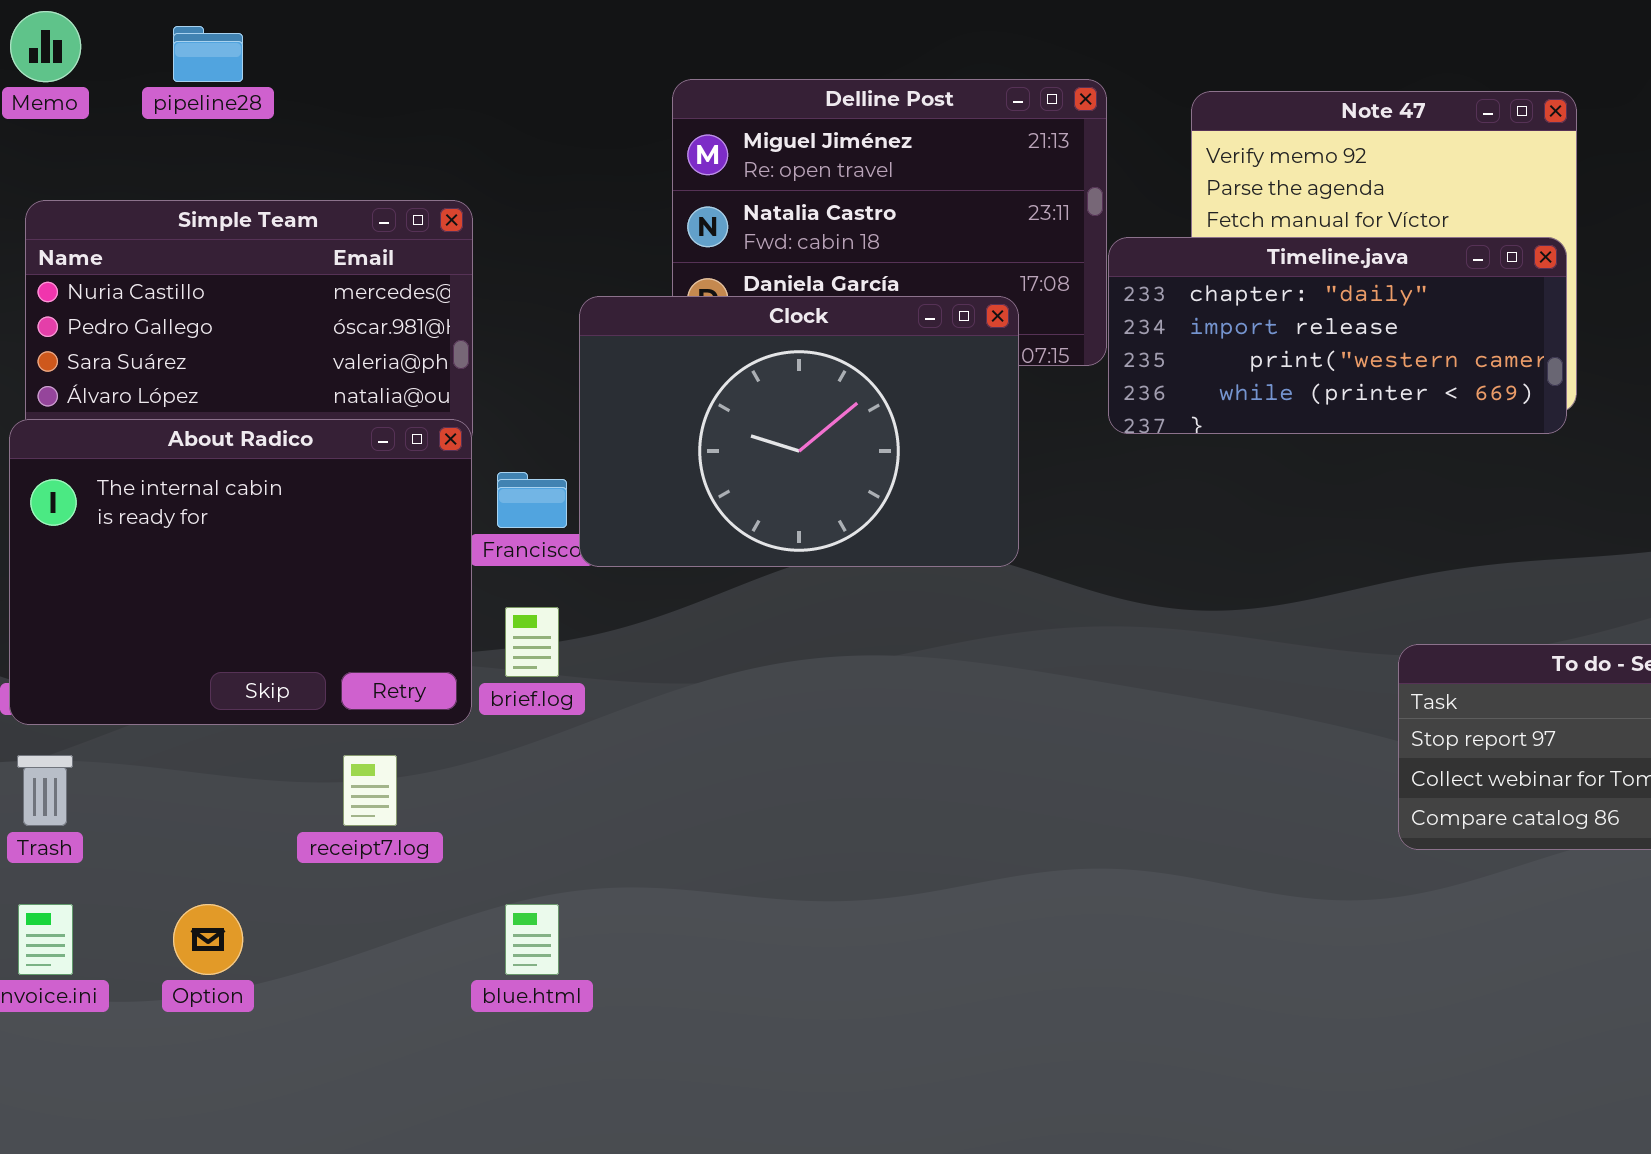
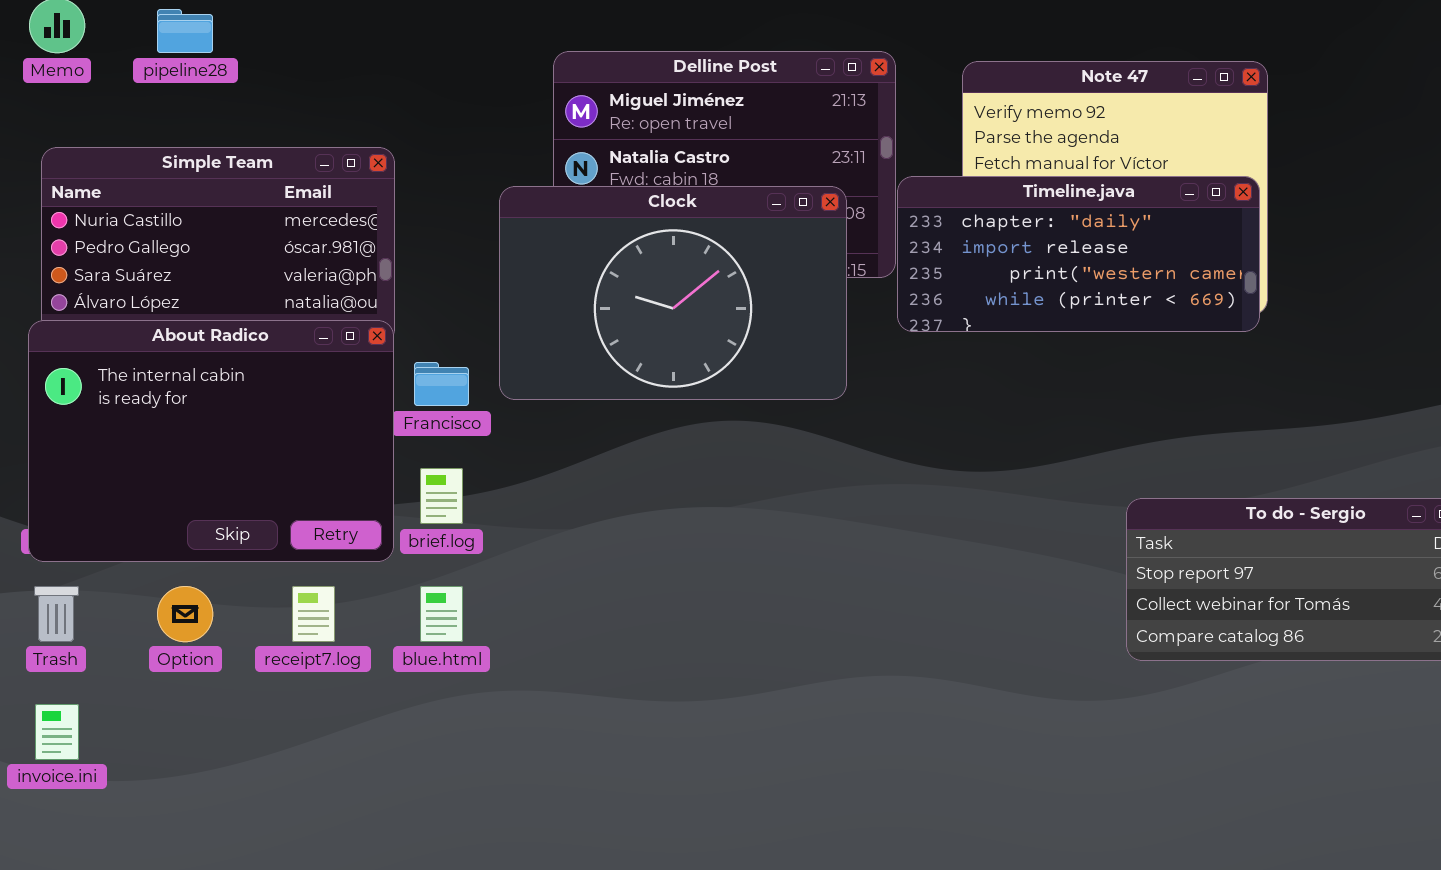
Clock: [579,296,1019,567] -> [499,186,847,400], moved
Option: [173,904,243,975] -> [157,586,213,642], moved
blue.html: [505,904,559,975] -> [420,586,463,642], moved

